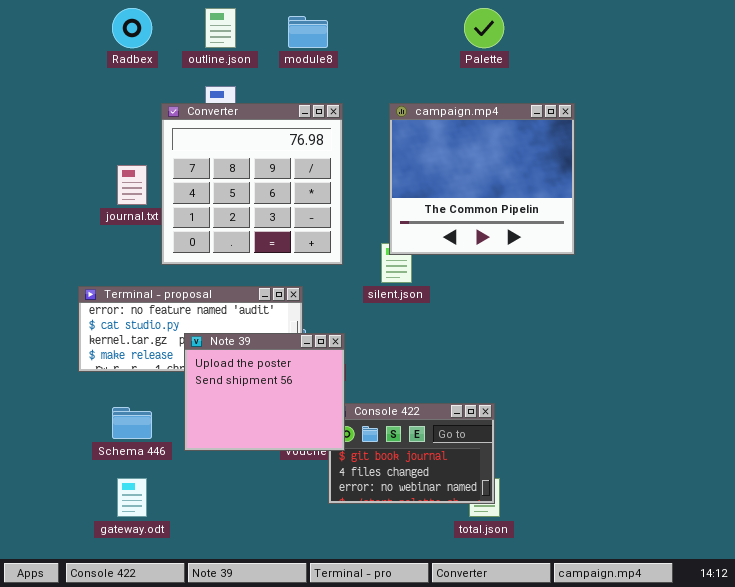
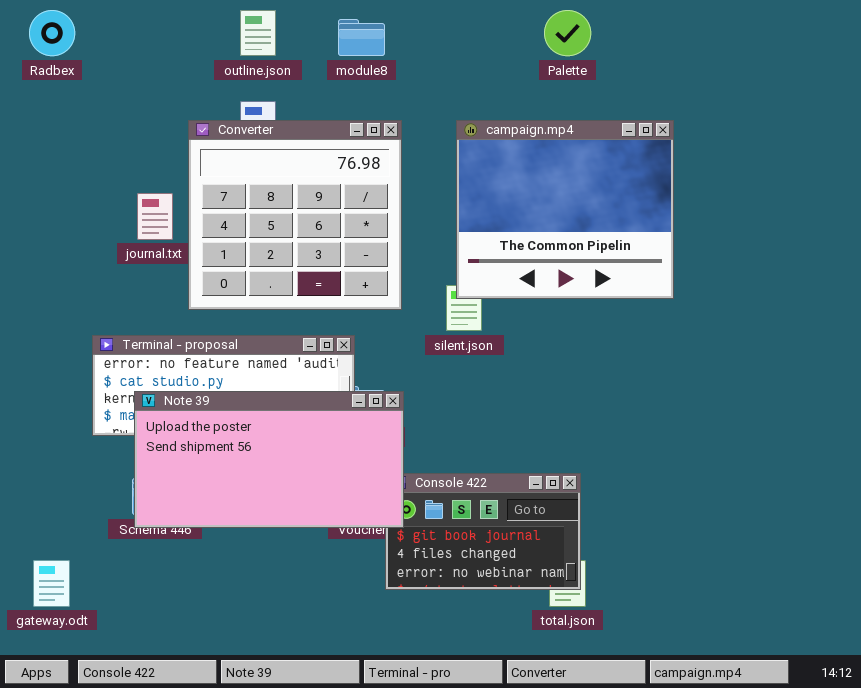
Radbex: [112,8,152,48] -> [29,10,75,56], moved
Note 39: [184,333,345,451] -> [134,391,404,528], resized
gateway.odt: [117,478,147,517] -> [33,560,70,607], moved

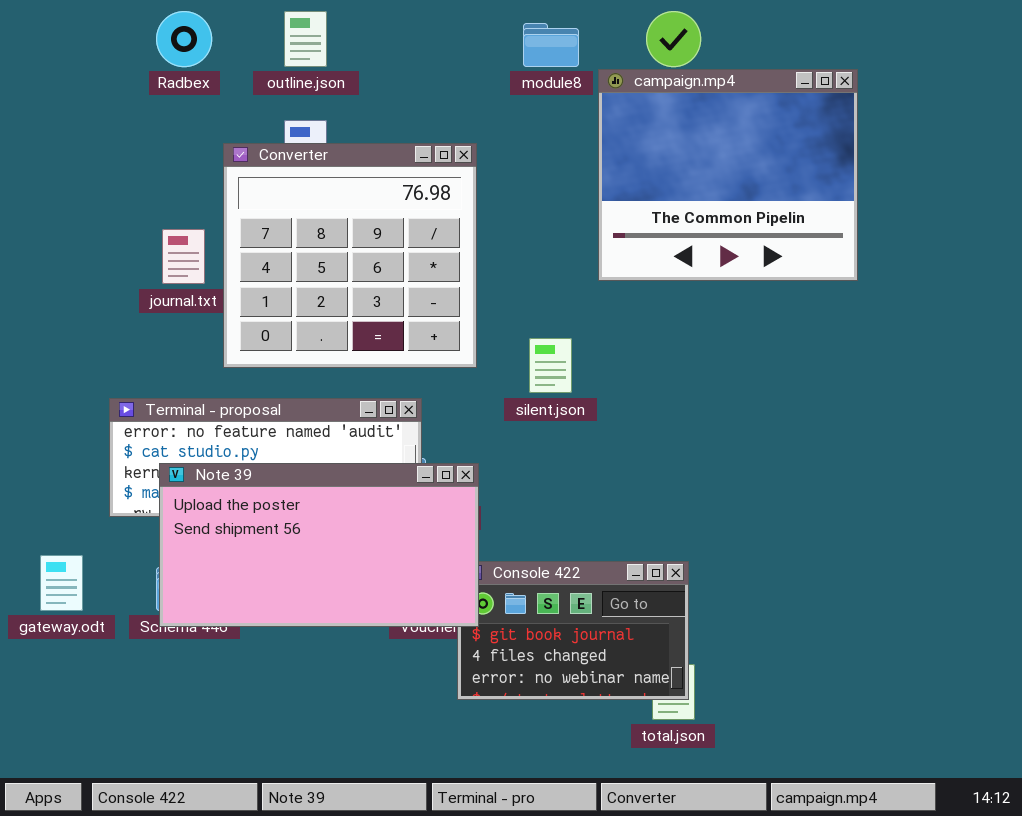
Radbex: [29,10,75,56] -> [156,11,212,67], moved
module8: [338,19,385,56] -> [523,23,579,67], moved
campaign.mp4: [456,120,674,299] -> [598,69,858,281], moved
gateway.odt: [33,560,70,607] -> [40,555,83,611], moved

